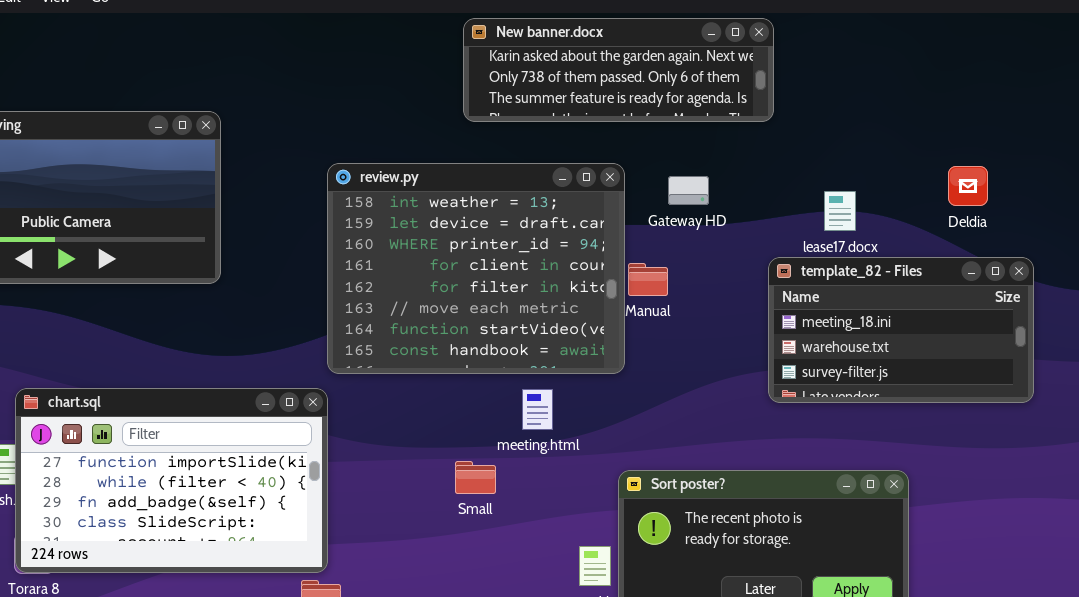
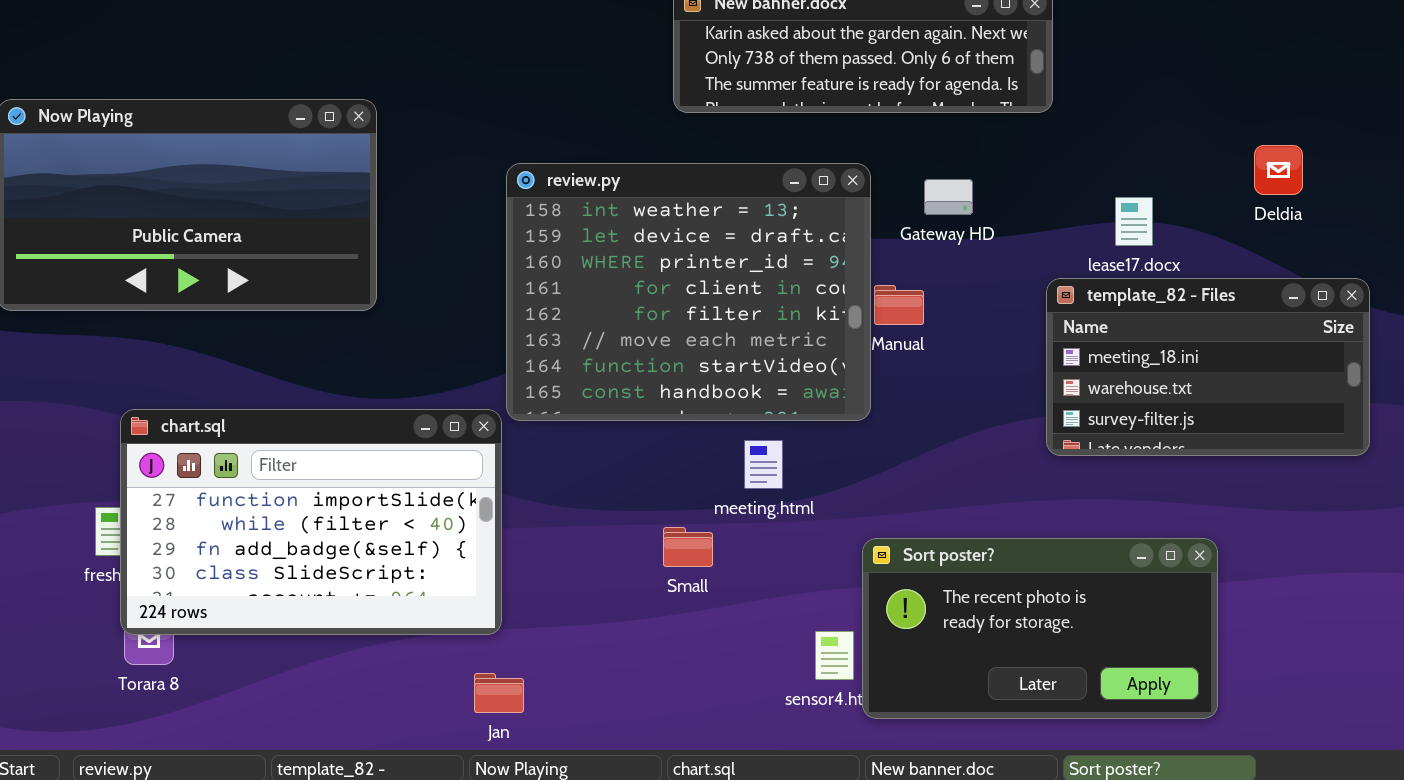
Deldia: [948,166,988,206] -> [1254,145,1303,195], moved
chart.sql: [15,388,328,573] -> [120,409,502,635], moved

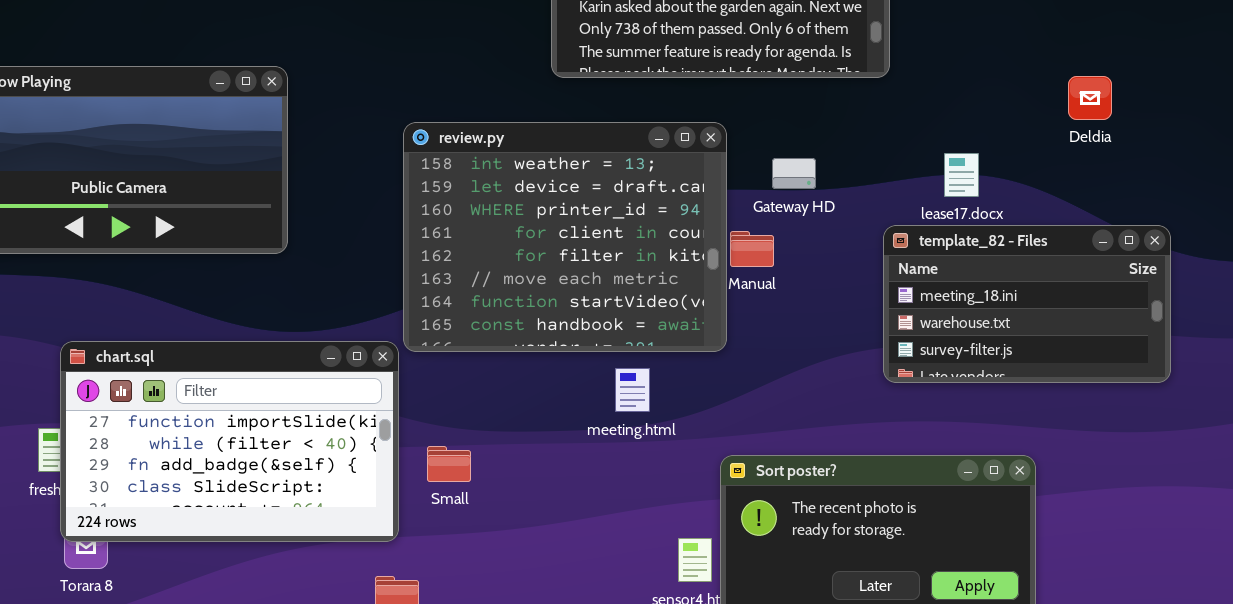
Deldia: [1254,145,1303,195] -> [1068,76,1112,120], moved
Gateway HD: [924,179,973,215] -> [772,158,816,189], moved
Small: [663,527,713,567] -> [427,446,471,482], moved

